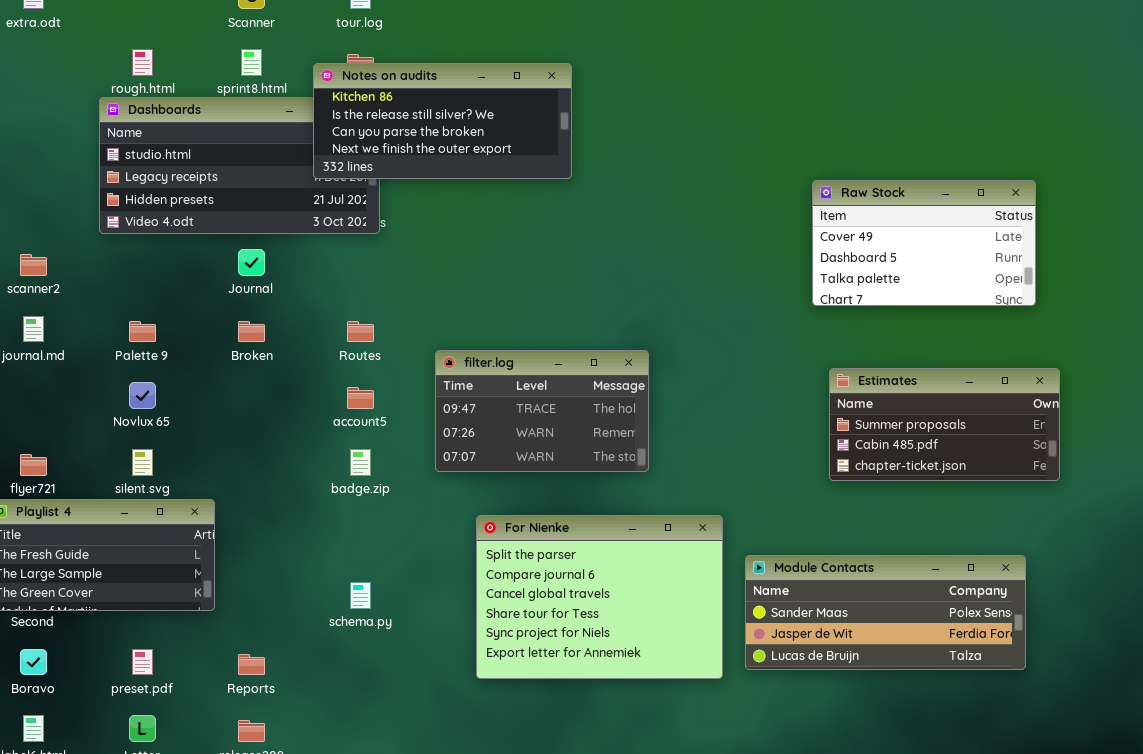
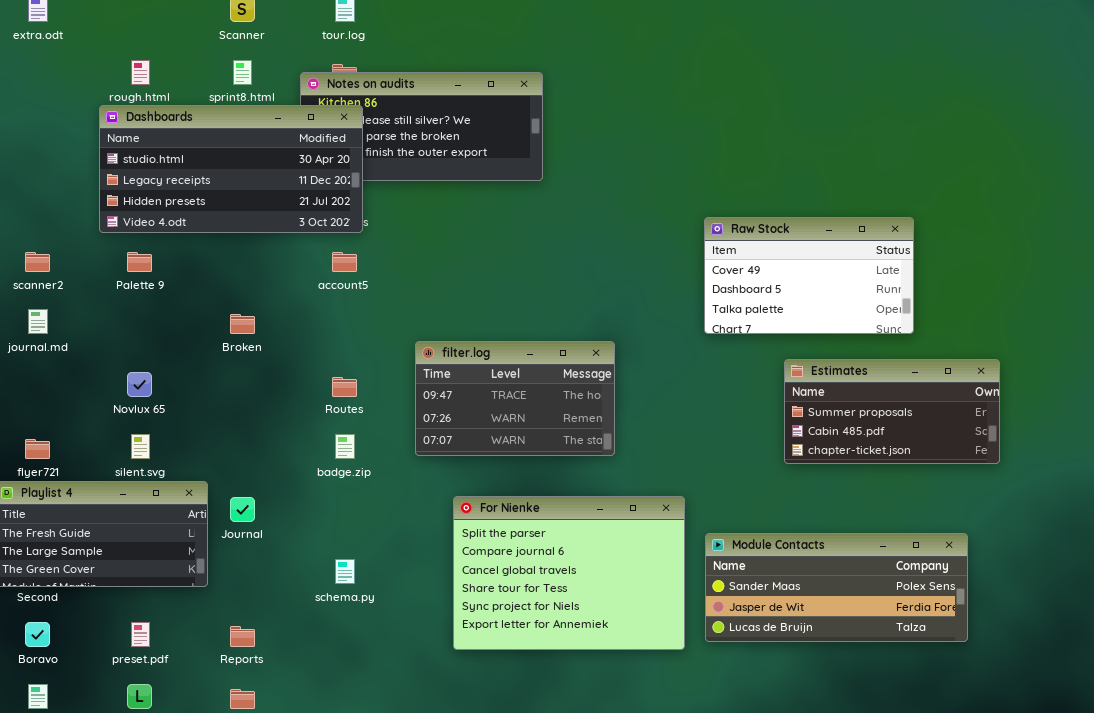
Dashboards: [99,97,380,234] -> [99,105,363,233], raised
Raw Stock: [812,180,1036,306] -> [704,217,914,334], moved
Journal: [238,249,265,276] -> [230,497,255,522], moved
Palette 9: [129,321,156,342] -> [127,252,152,272], moved
Routes: [347,321,374,342] -> [332,377,357,397], moved
account5: [347,387,374,409] -> [332,252,357,272], moved

